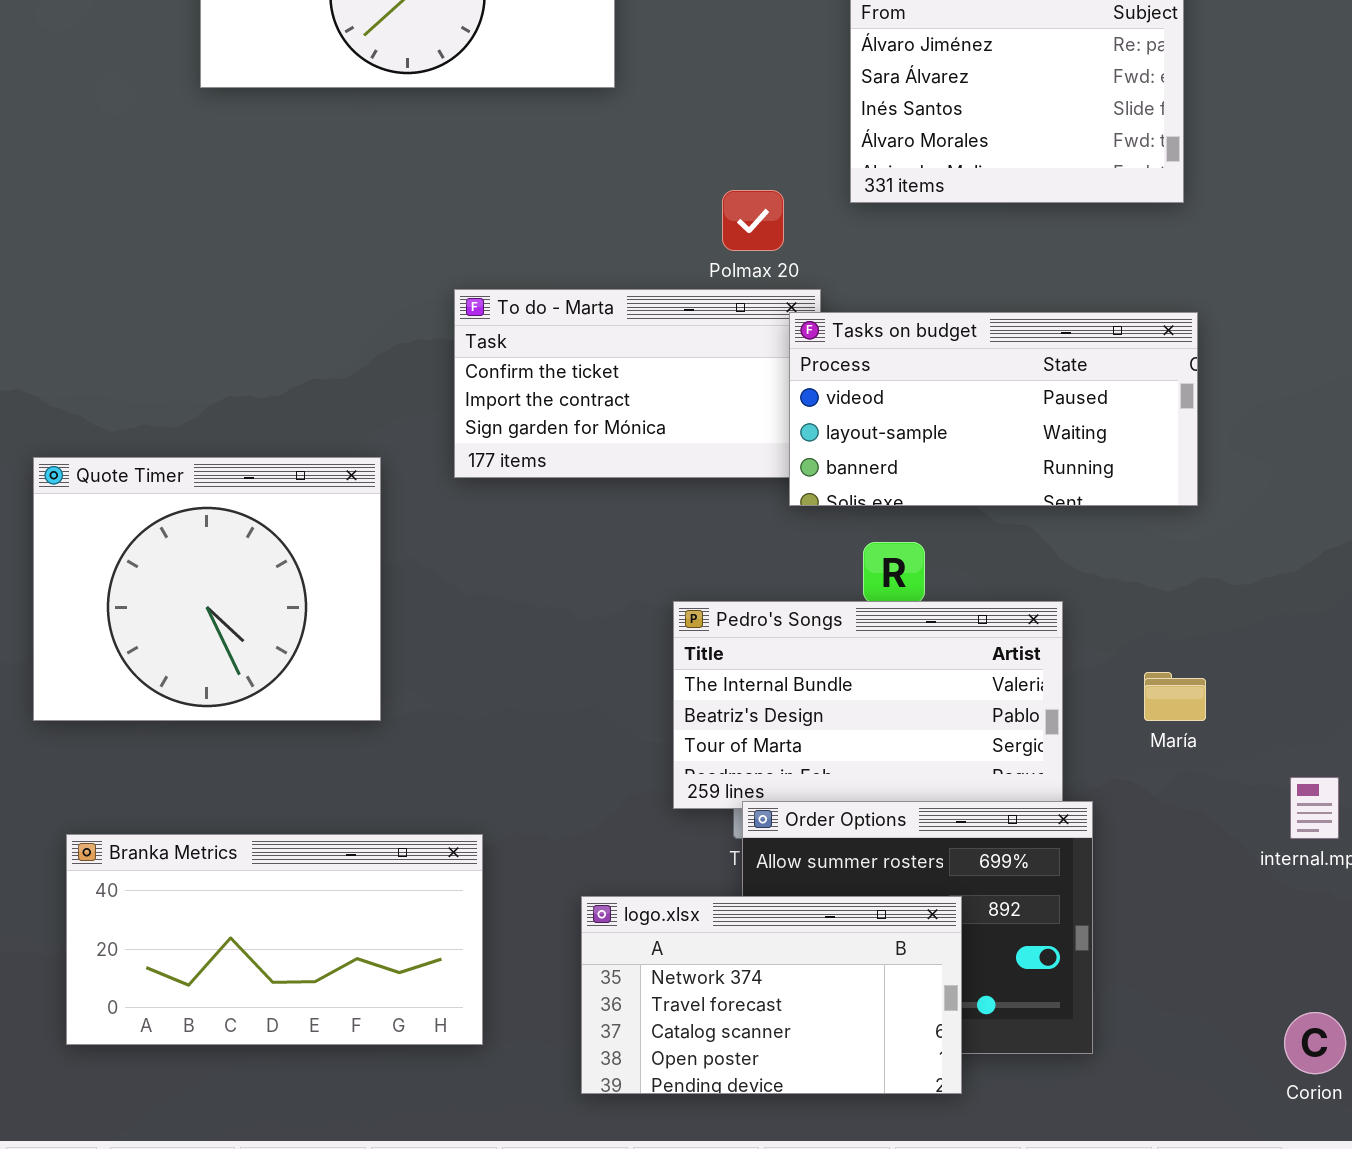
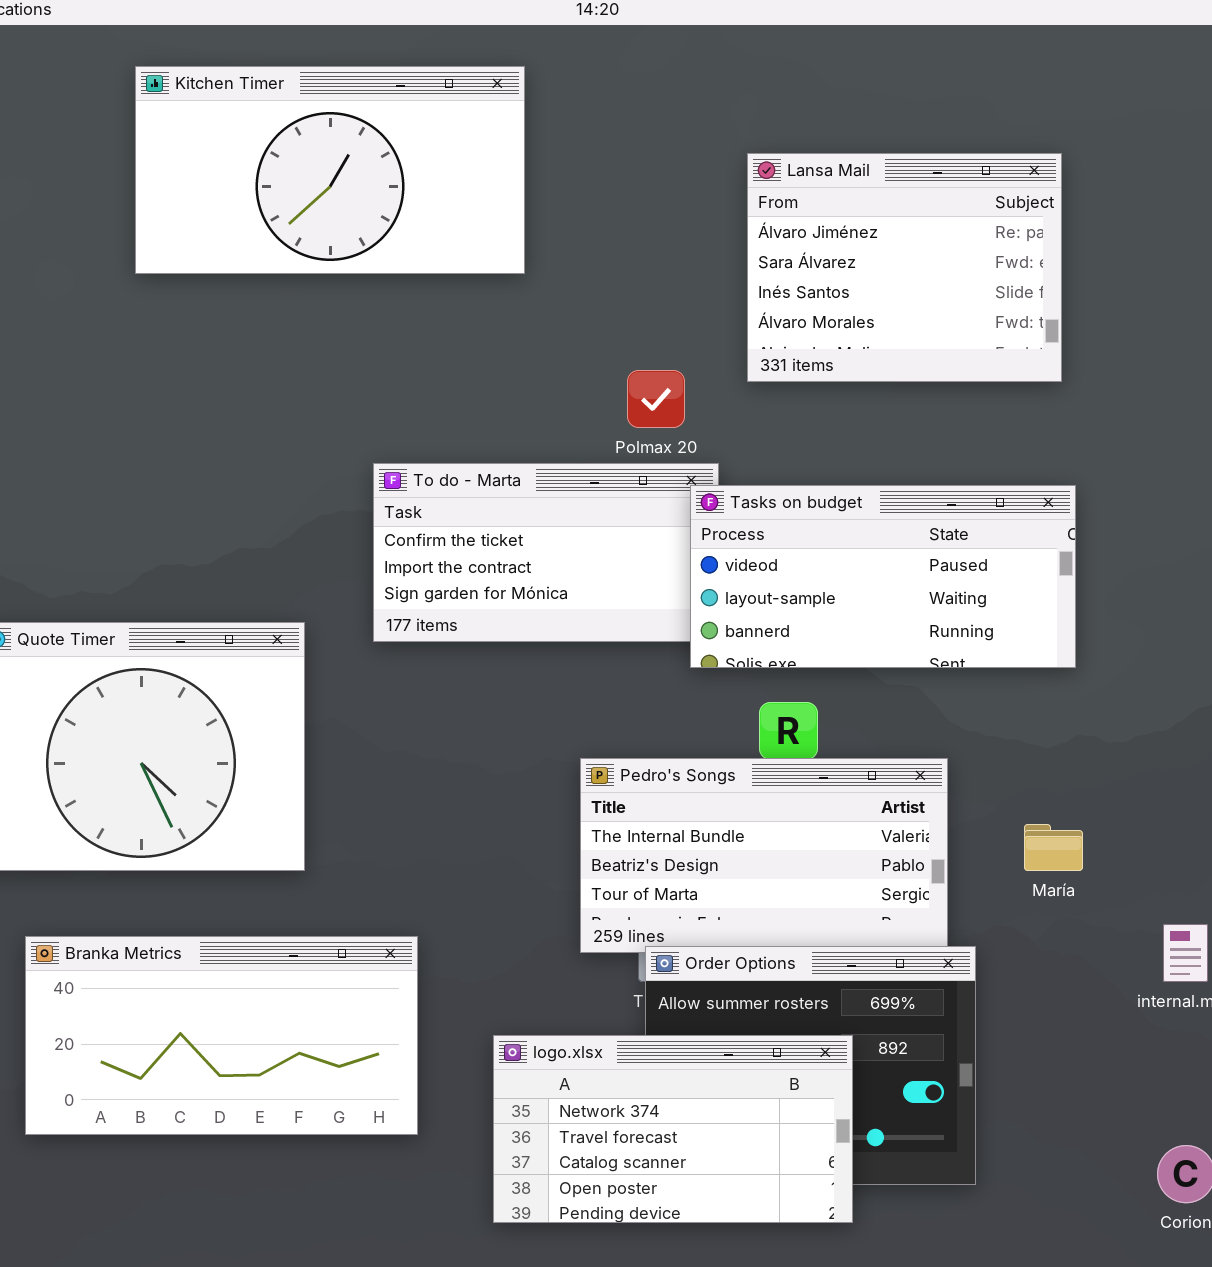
Branka Metrics: [66,834,483,1045] -> [25,936,418,1135], moved

